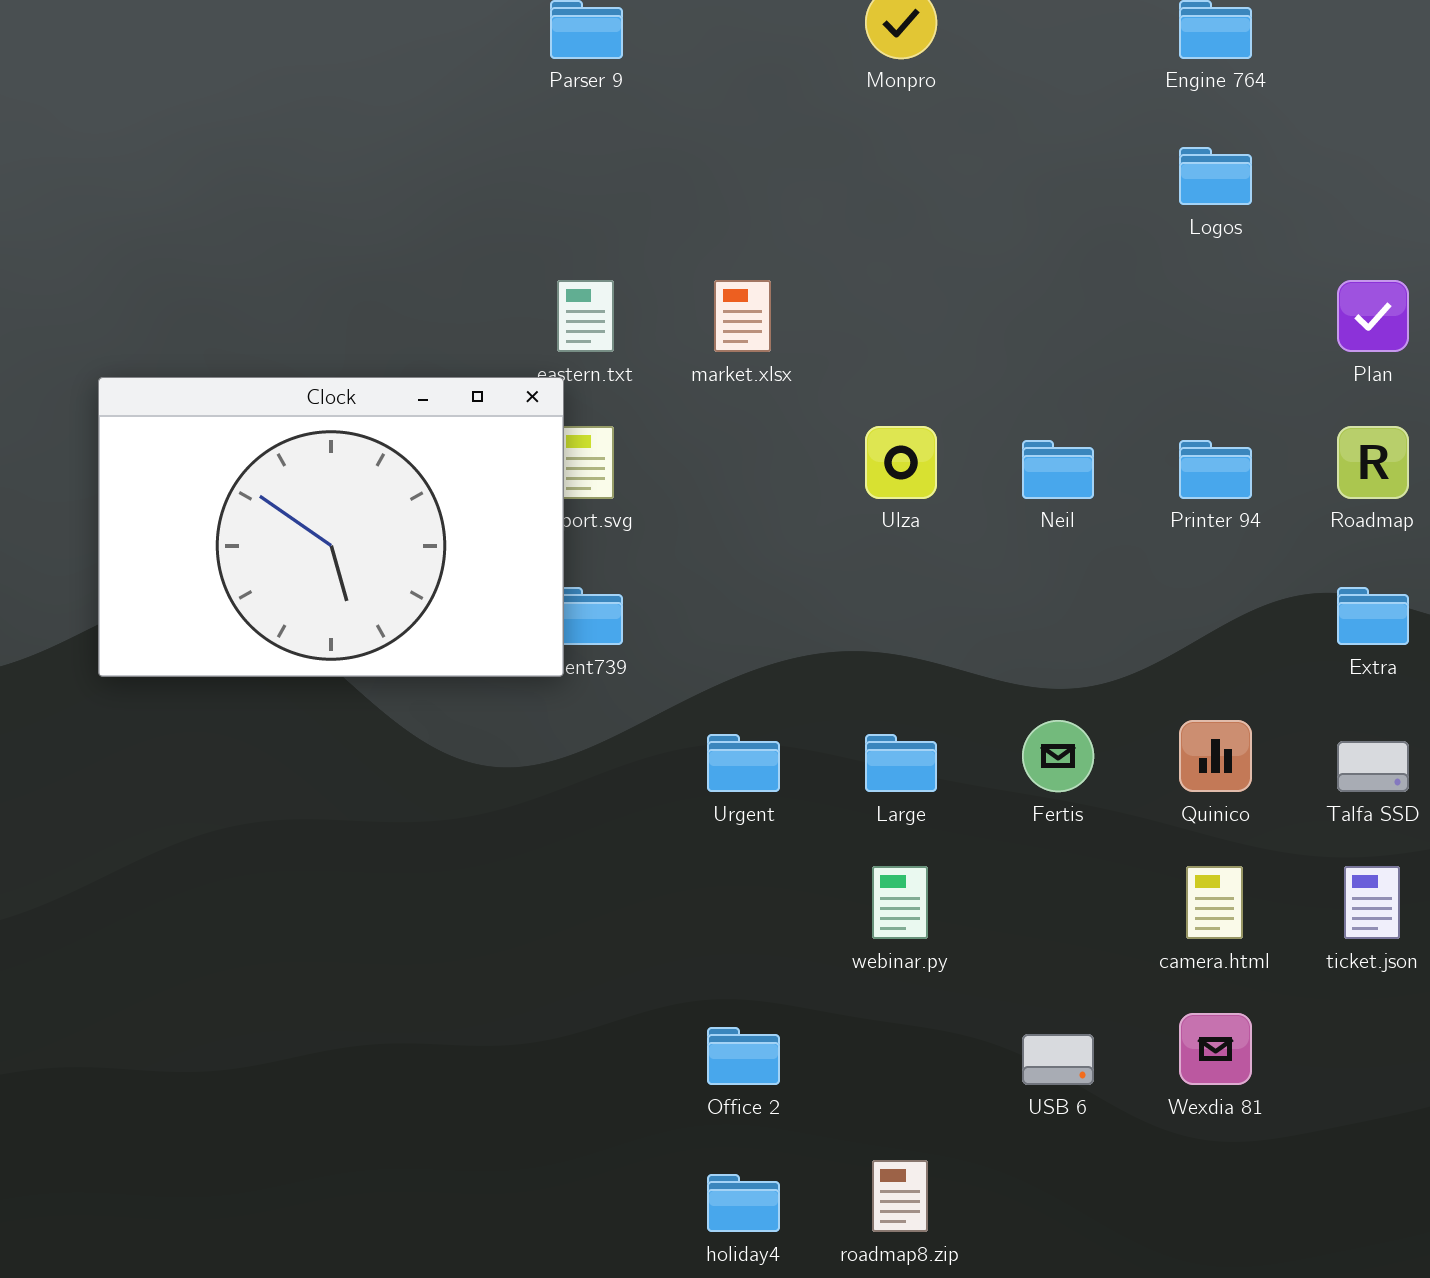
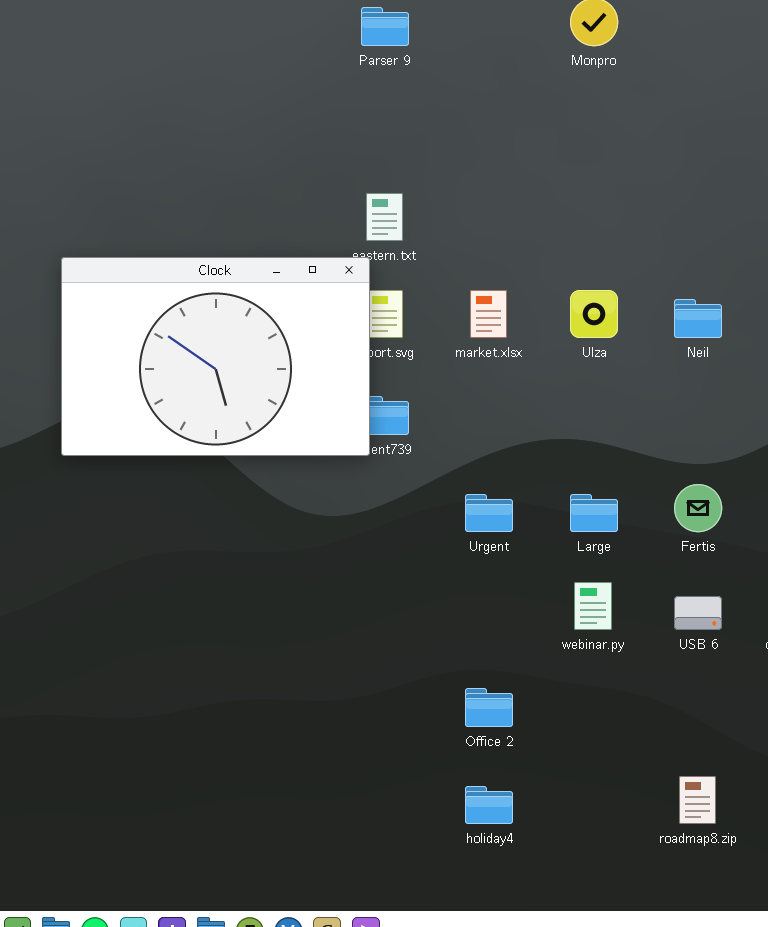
market.xlsx: [714,280,771,352] -> [470,290,507,338], moved
USB 6: [1022,1034,1094,1085] -> [674,596,722,630], moved
roadmap8.zip: [872,1160,928,1232] -> [679,776,716,824], moved

